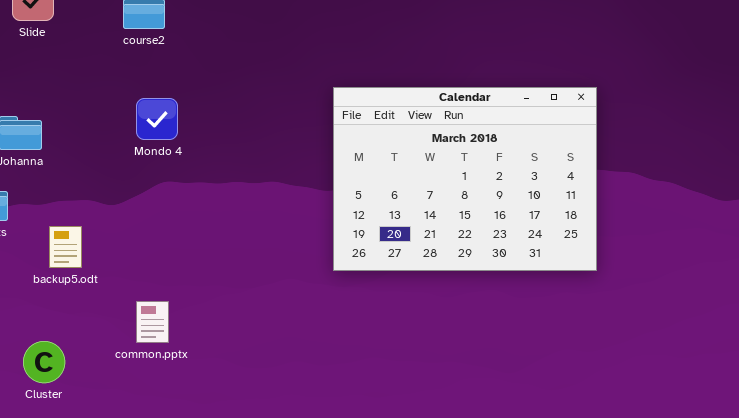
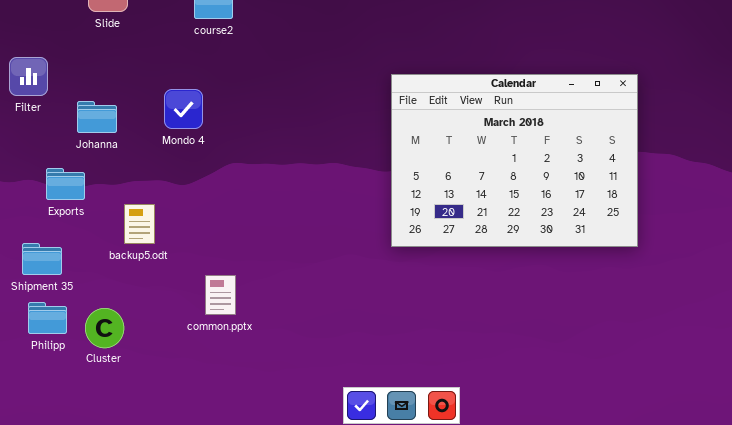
Mondo 4: [136,98,178,140] -> [164,89,203,129], moved
Cluster: [23,341,65,383] -> [85,308,124,348], moved

